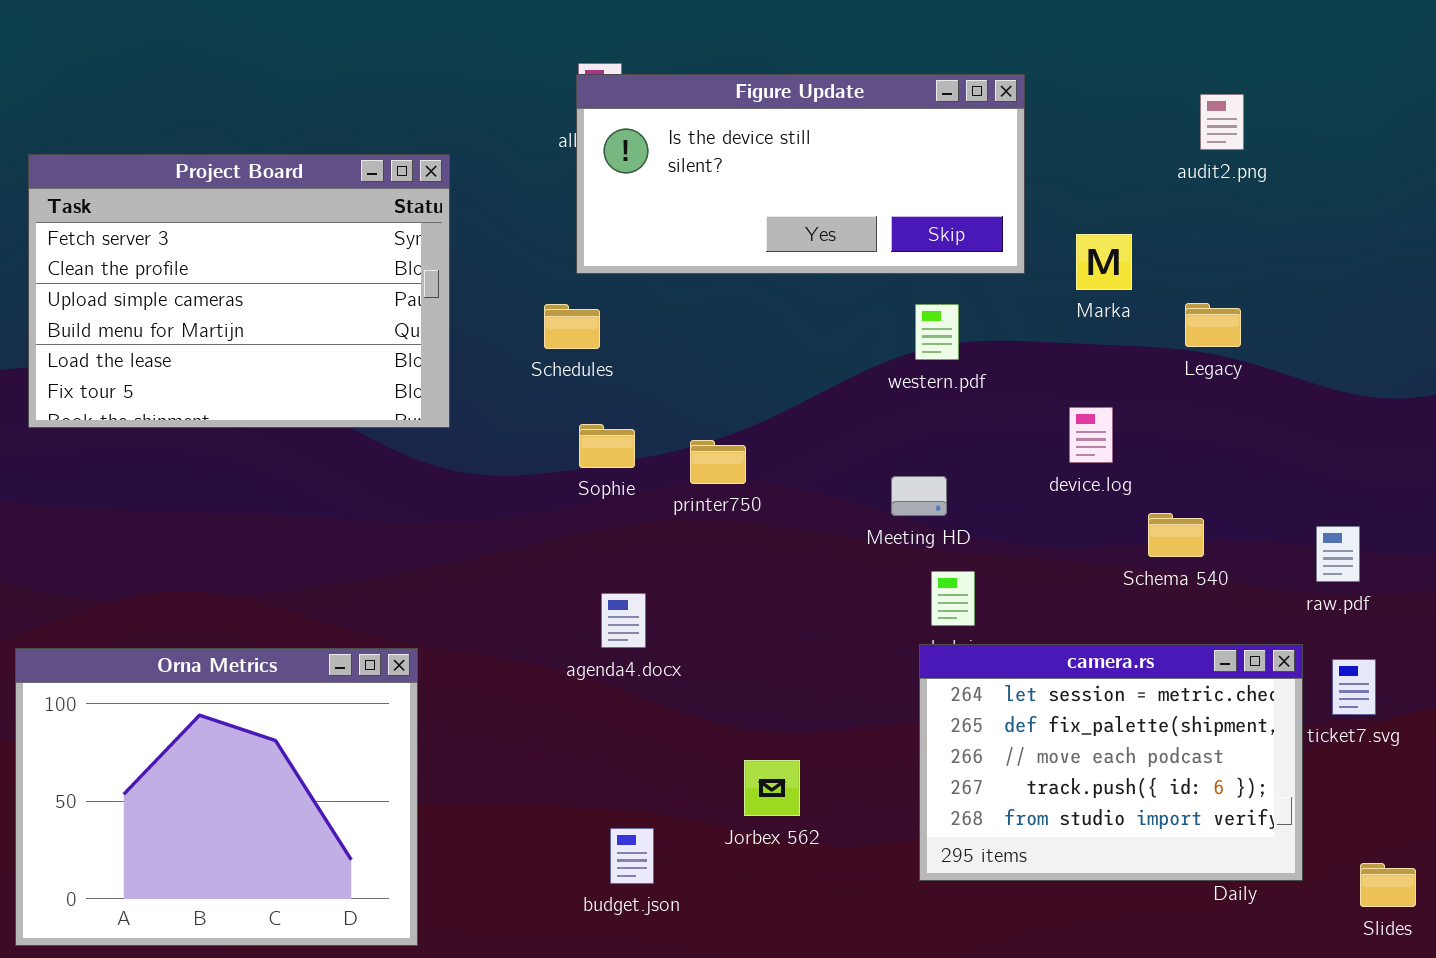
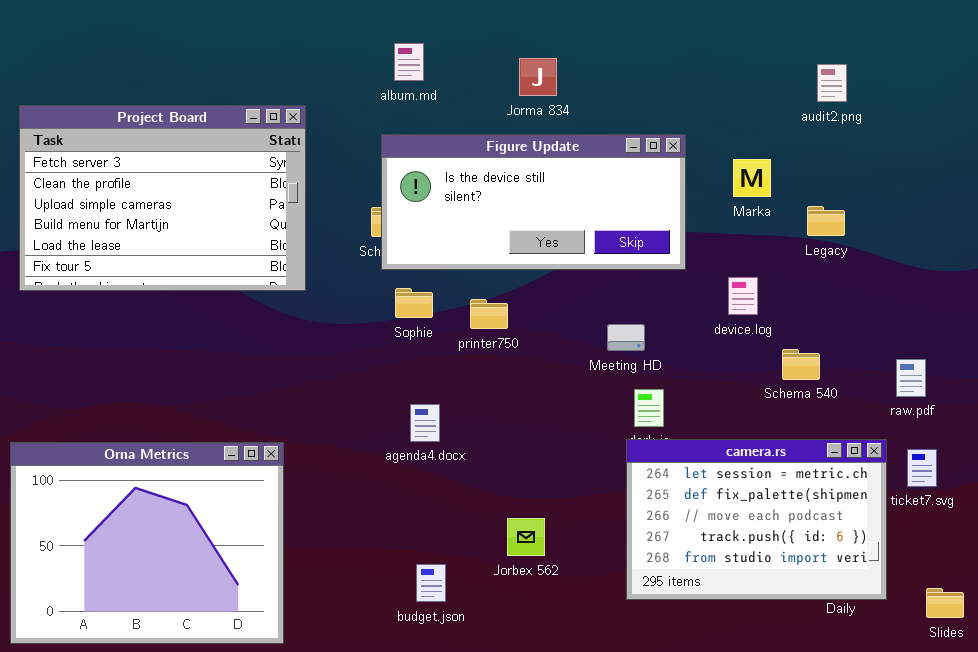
Figure Update: [576,74,1025,274] -> [381,134,686,270], moved

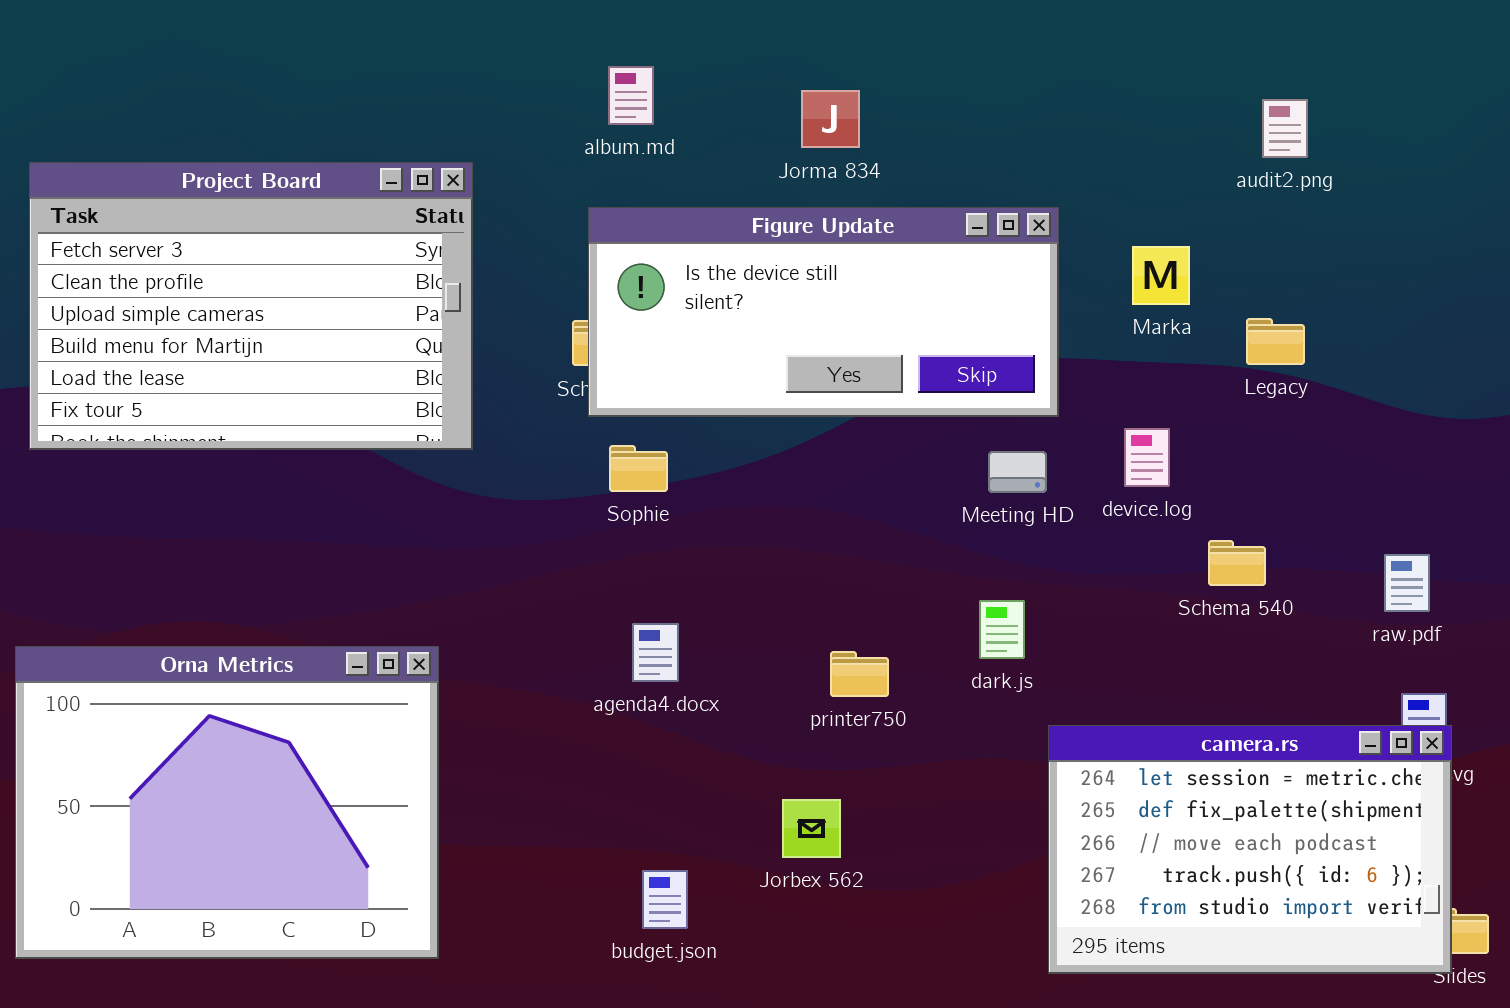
printer750: [470,299,508,329] -> [830,651,889,697], moved
Meeting HD: [607,324,645,351] -> [988,451,1047,493], moved
camera.rs: [626,439,887,600] -> [1048,725,1452,974], moved
Orna Metrics: [10,442,284,644] -> [15,646,439,959], moved

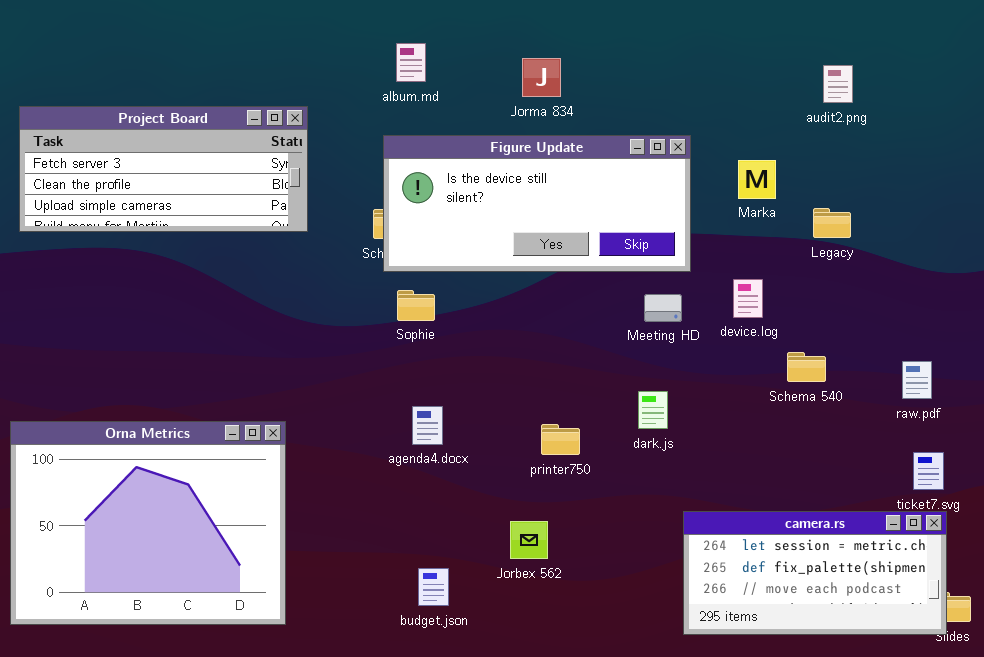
Project Board: [29,162,473,450] -> [19,106,308,232], resized
camera.rs: [1048,725,1452,974] -> [683,511,947,635], resized

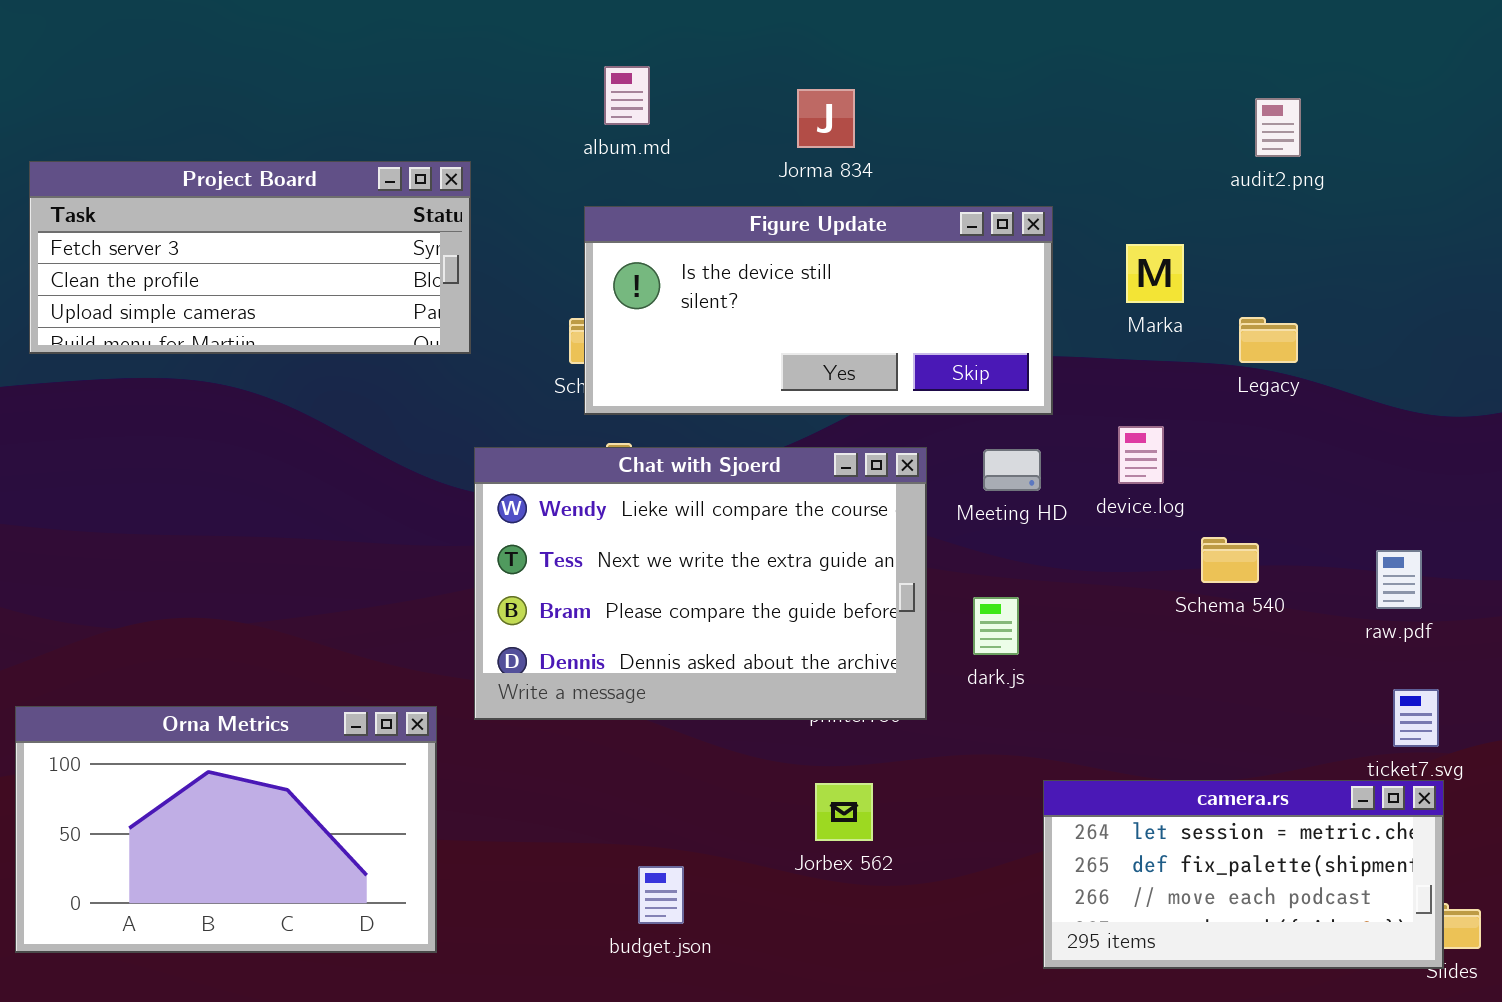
Chat with Sjoerd: none -> [474,447,927,720], opened
Orna Metrics: [10,421,286,625] -> [15,706,437,953], resized
Jorbex 562: [510,521,548,559] -> [815,783,873,841], moved

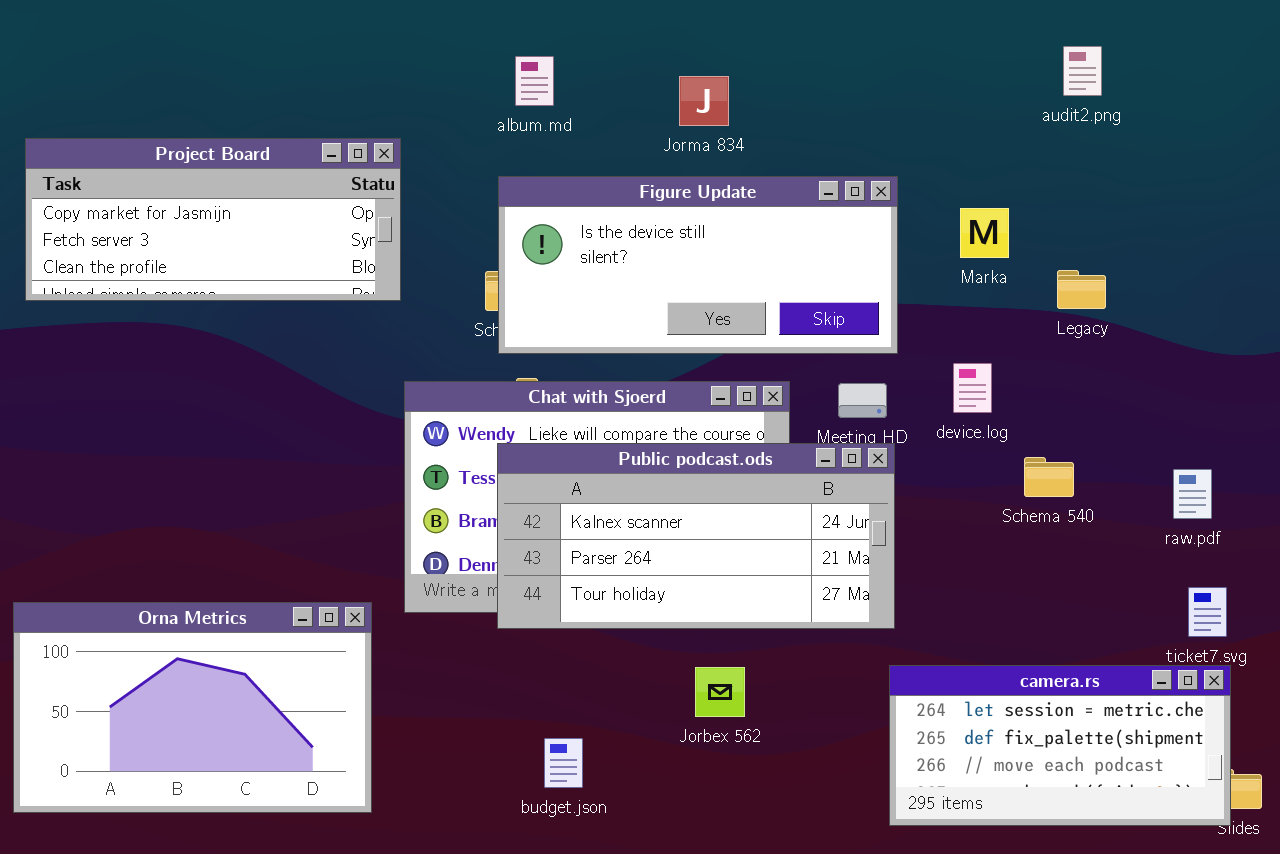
audit2.png: [1255,98,1301,157] -> [1063,46,1102,96], moved
Project Board: [29,161,471,354] -> [25,138,401,301], scrolled up 1 row
Public podcast.ods: none -> [497,443,895,629], opened

